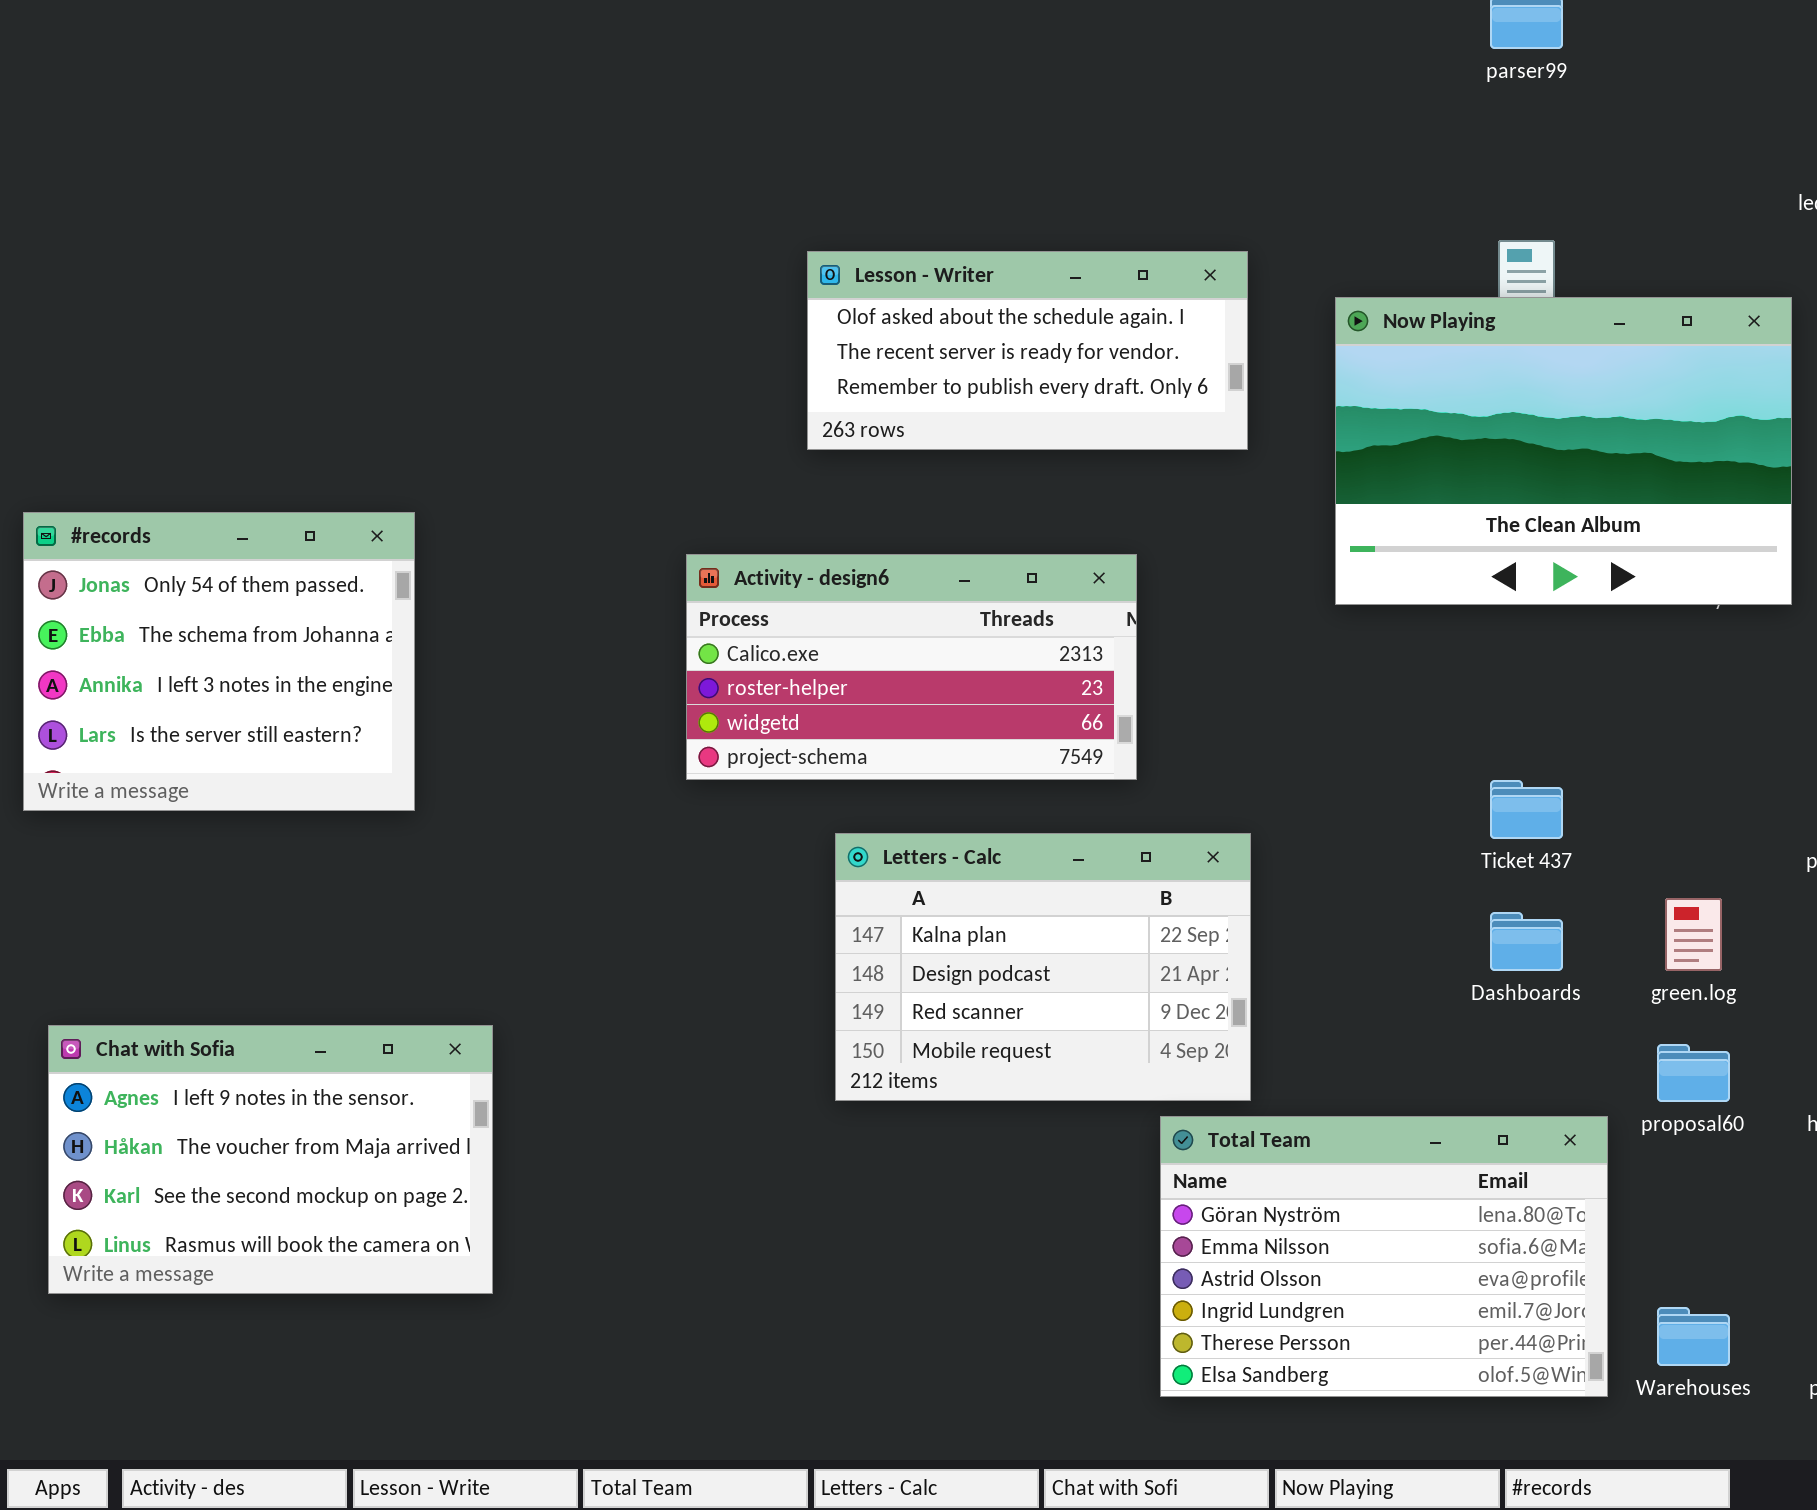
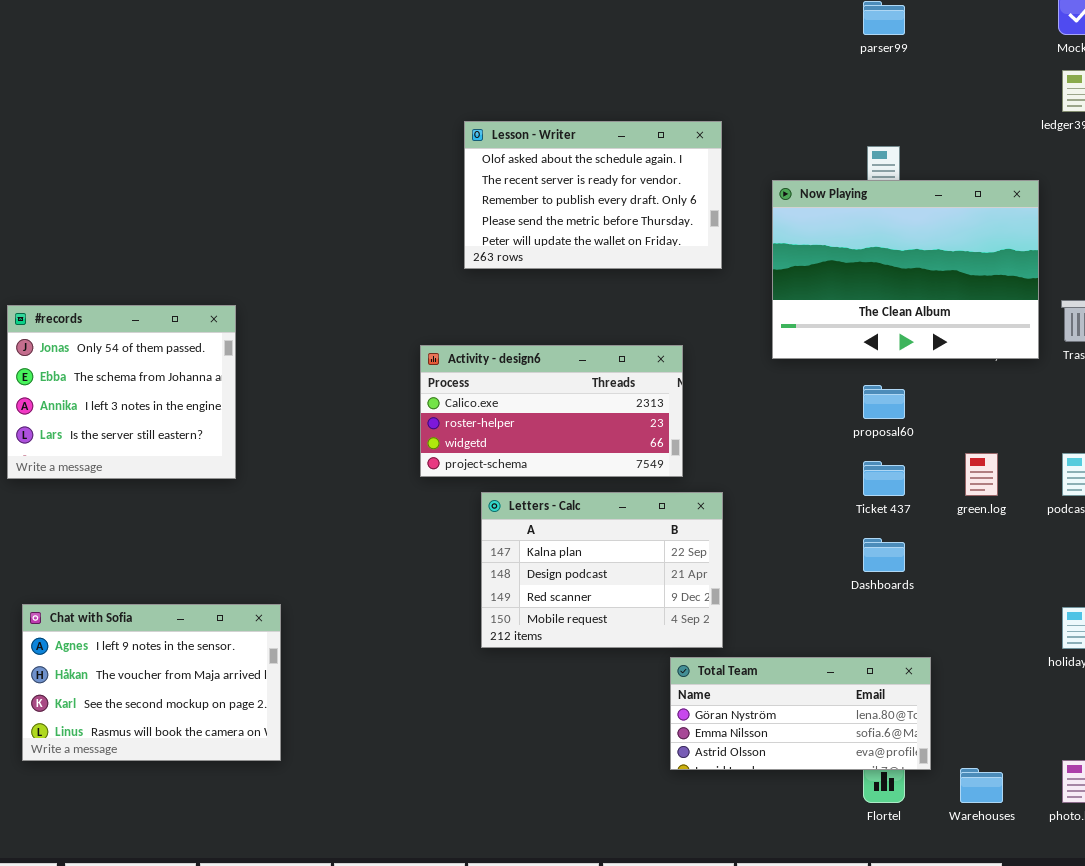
Lesson - Writer: [807,251,1248,450] -> [464,121,722,269], resized
Activity - design6: [686,554,1137,780] -> [420,345,683,477], moved
green.log: [1665,898,1722,971] -> [965,453,998,496], moved
proposal60: [1657,1044,1730,1102] -> [863,385,905,419], moved
Total Team: [1160,1116,1608,1397] -> [670,657,931,770], resized

